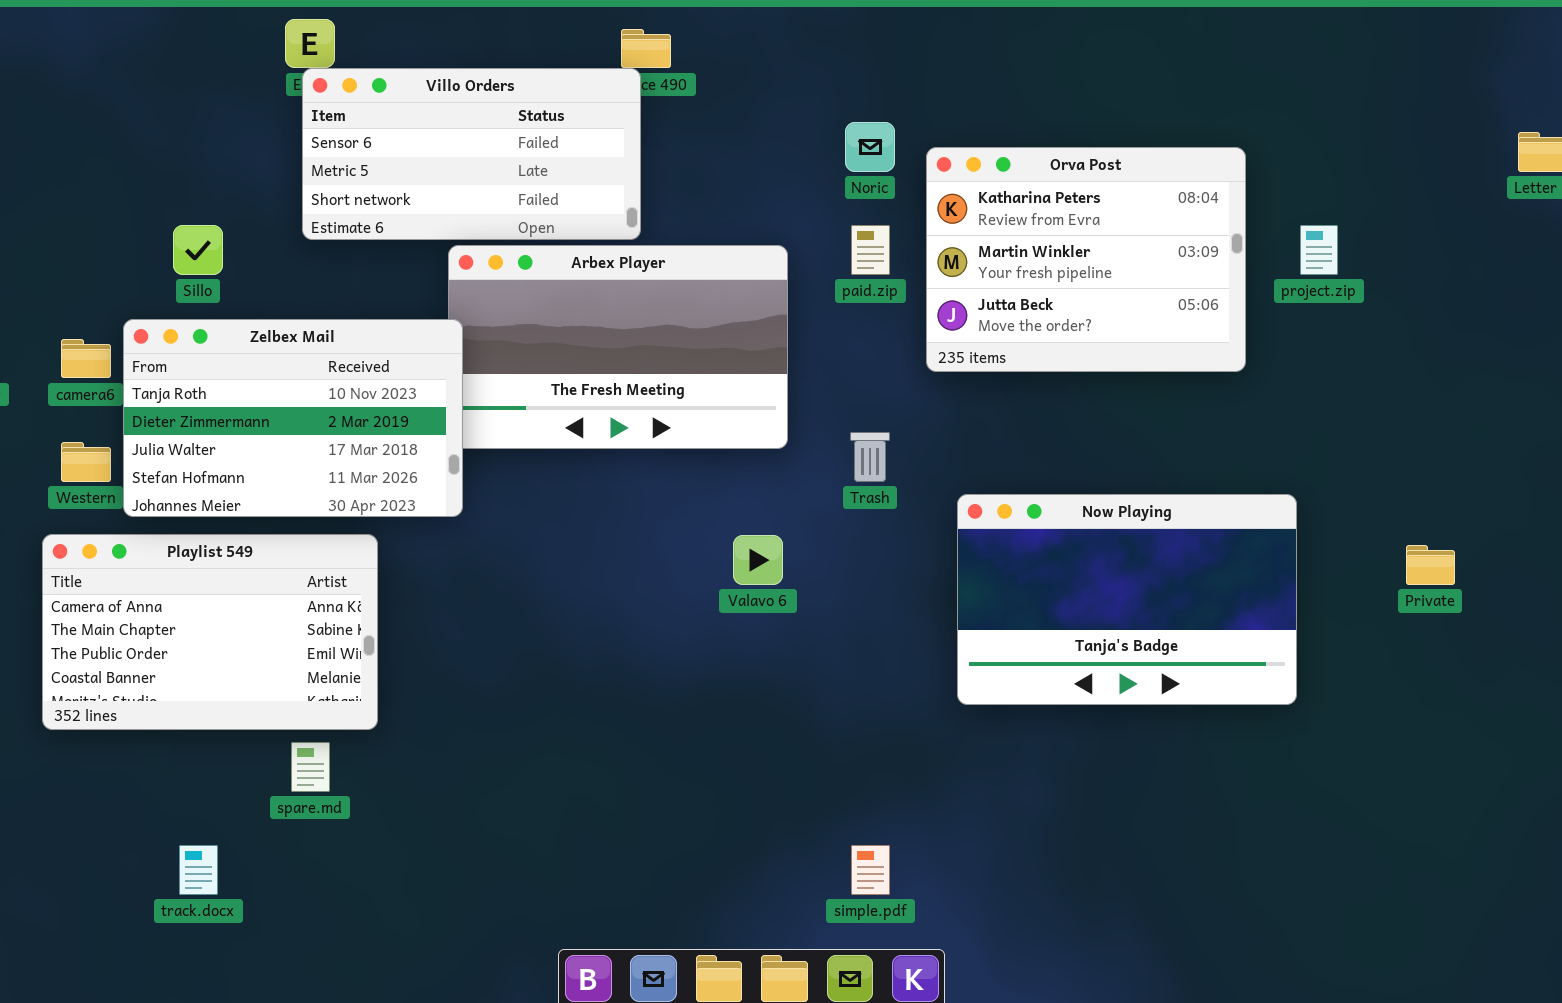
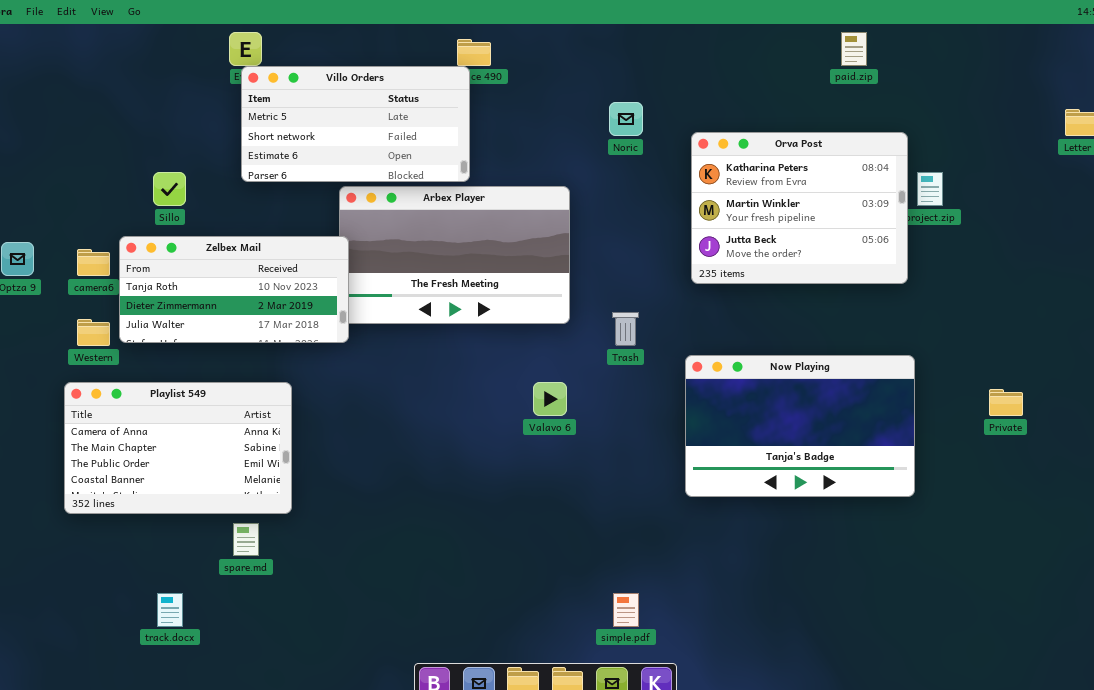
Villo Orders: [302,68,641,240] -> [241,66,470,182], scrolled down 1 row
Orva Post: [926,147,1246,372] -> [691,132,908,284], moved
paid.zip: [851,225,890,275] -> [841,32,867,66], moved
Zelbex Mail: [123,319,463,517] -> [119,236,349,343], resized

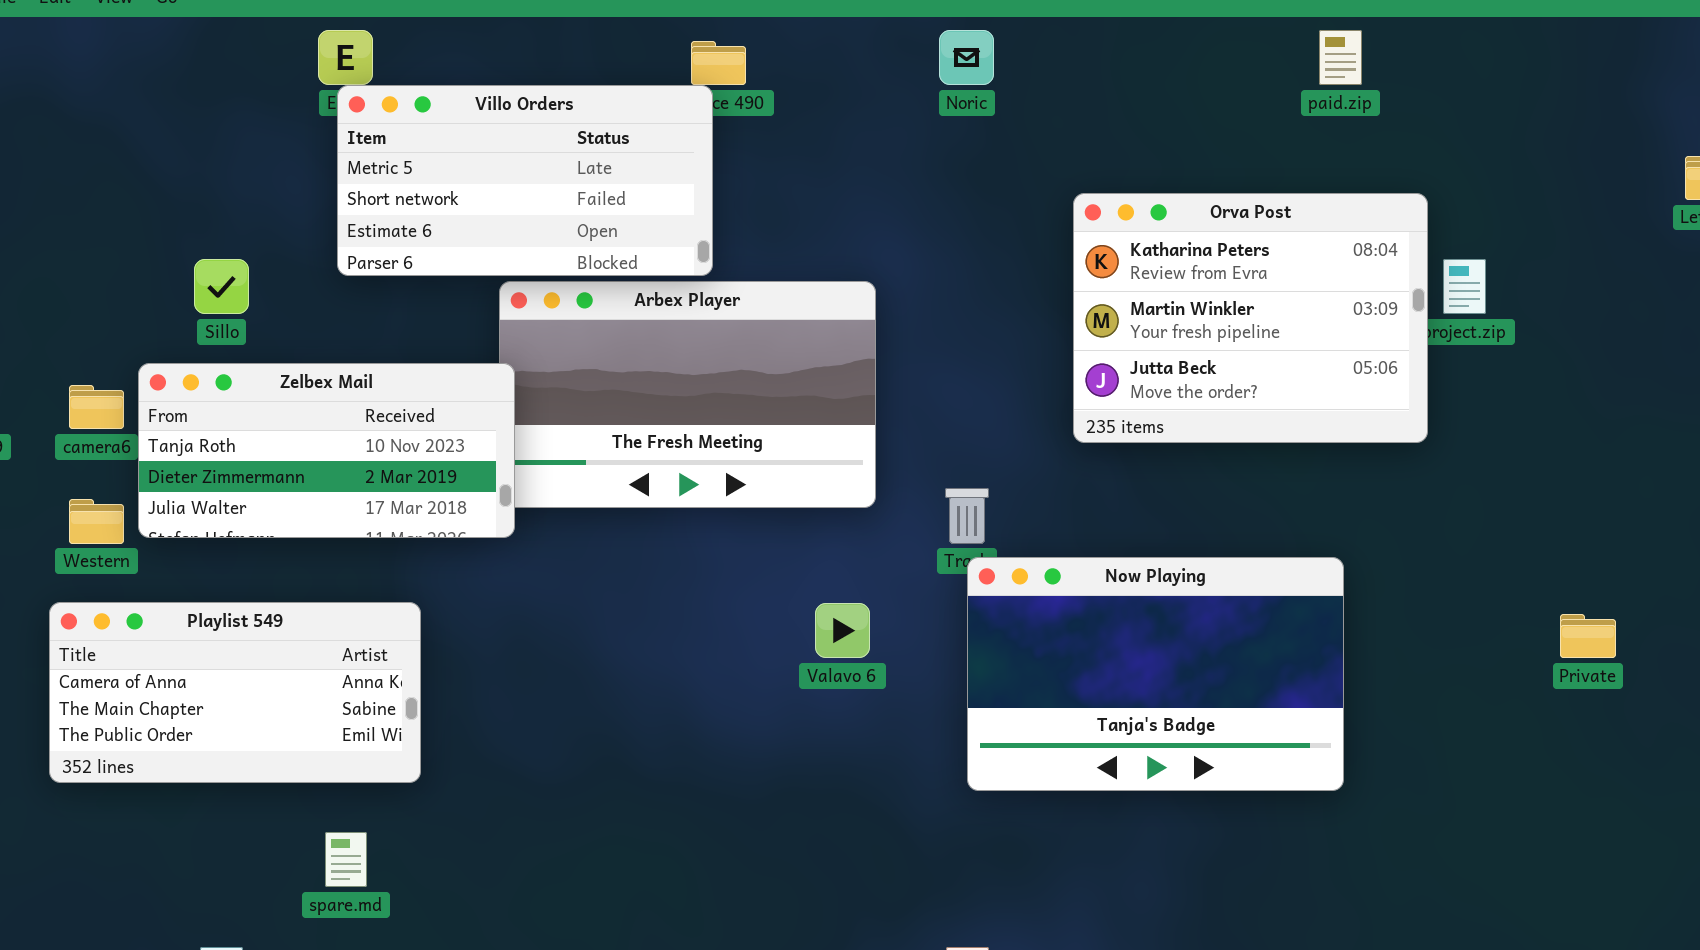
Noric: [609,102,643,136] -> [939,30,994,85], moved
Now Playing: [685,355,915,497] -> [967,557,1344,791], moved
Playlist 549: [64,382,292,514] -> [49,602,421,783], resized

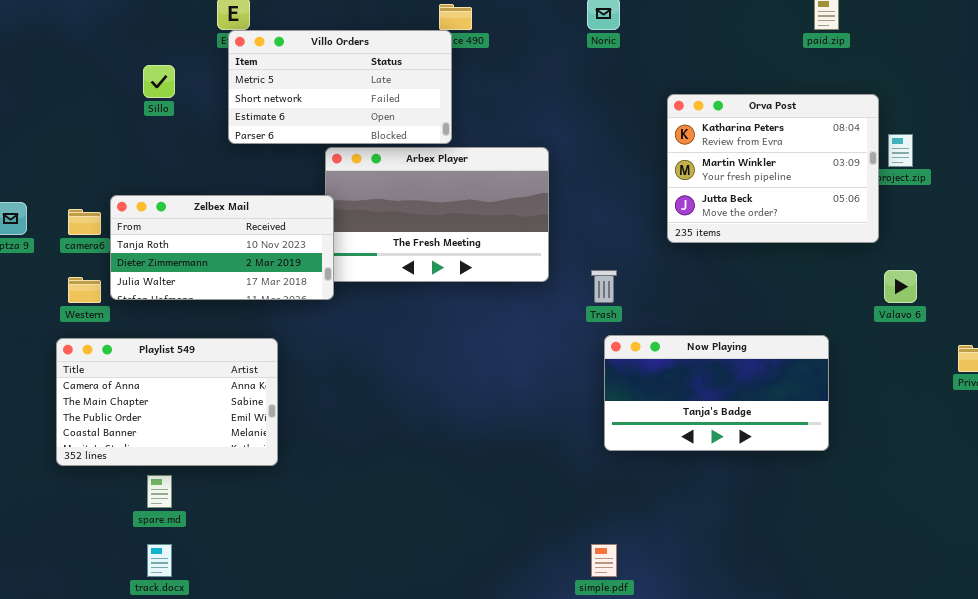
Sillo: [194,259,249,314] -> [143,65,175,98], moved
Now Playing: [967,557,1344,791] -> [604,335,829,451], resized
Playlist 549: [49,602,421,783] -> [56,338,278,466], resized
Valavo 6: [815,603,870,658] -> [884,270,917,303], moved
spare.md: [325,832,367,887] -> [147,475,172,508], moved

